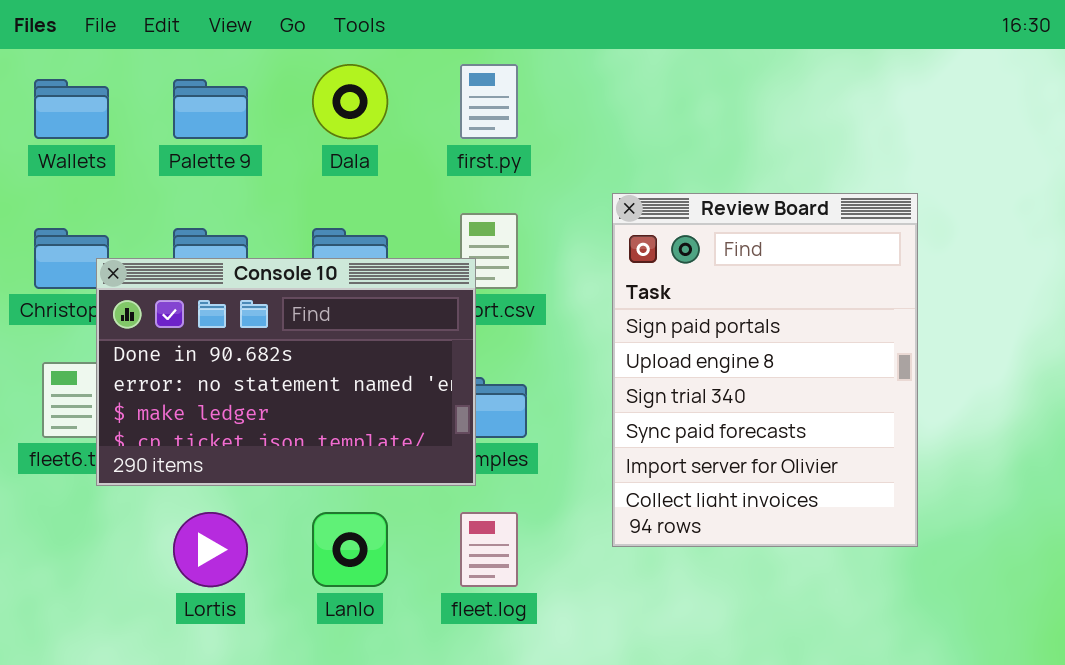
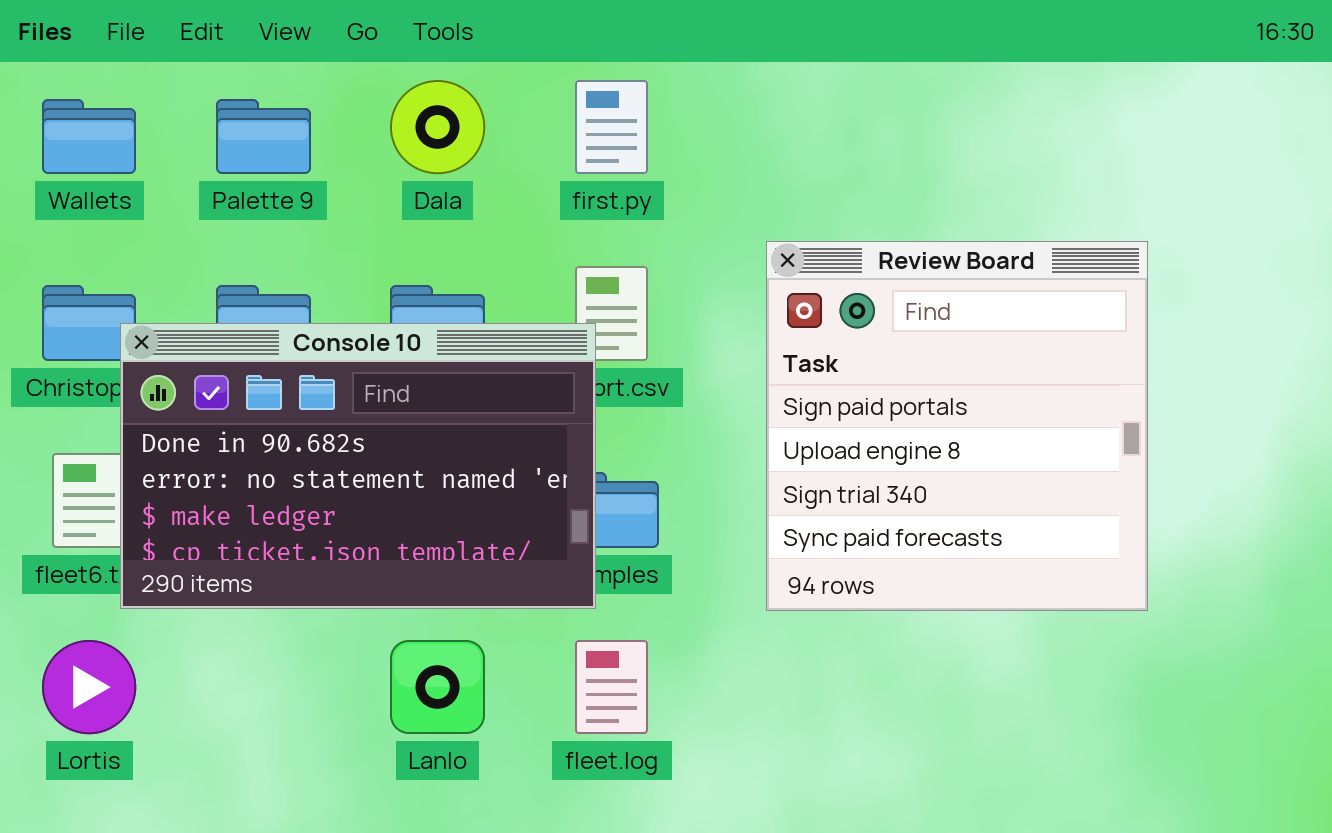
Review Board: [612,193,918,547] -> [766,241,1148,611], resized
Lortis: [173,512,248,587] -> [42,640,136,734], moved

